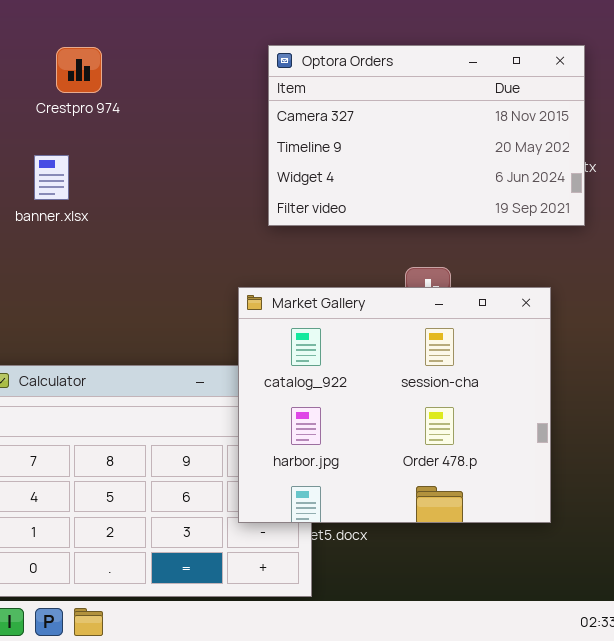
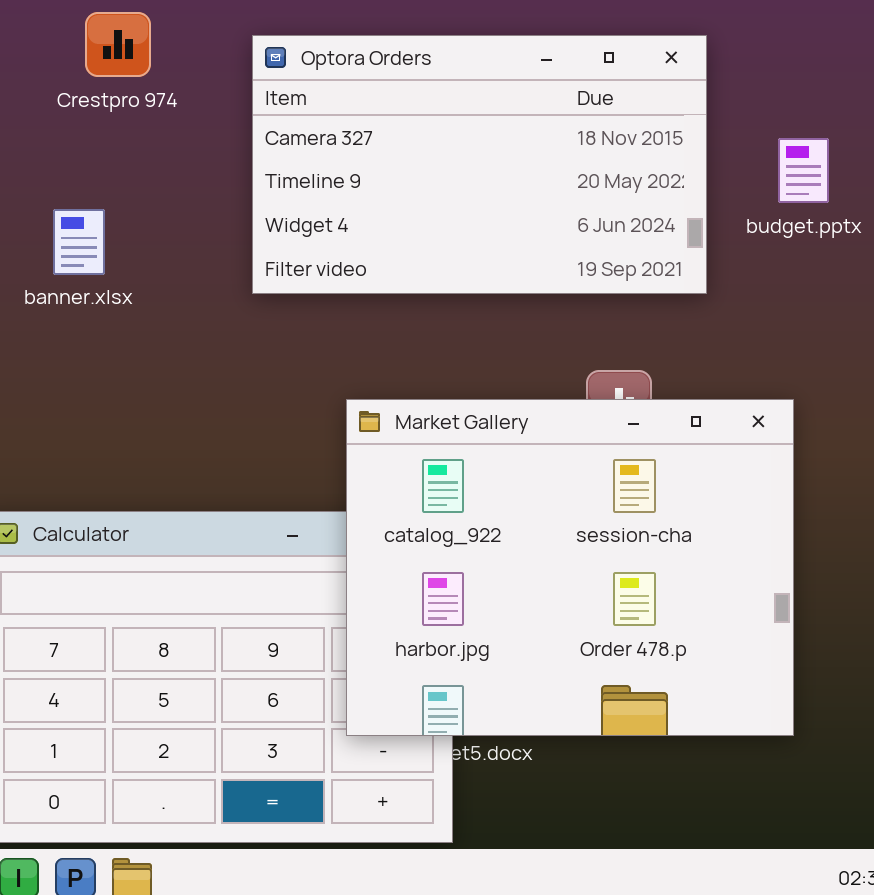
Optora Orders: [268,45,585,226] -> [252,35,707,294], moved
Crestpro 974: [56,47,102,93] -> [85,12,151,77], moved

